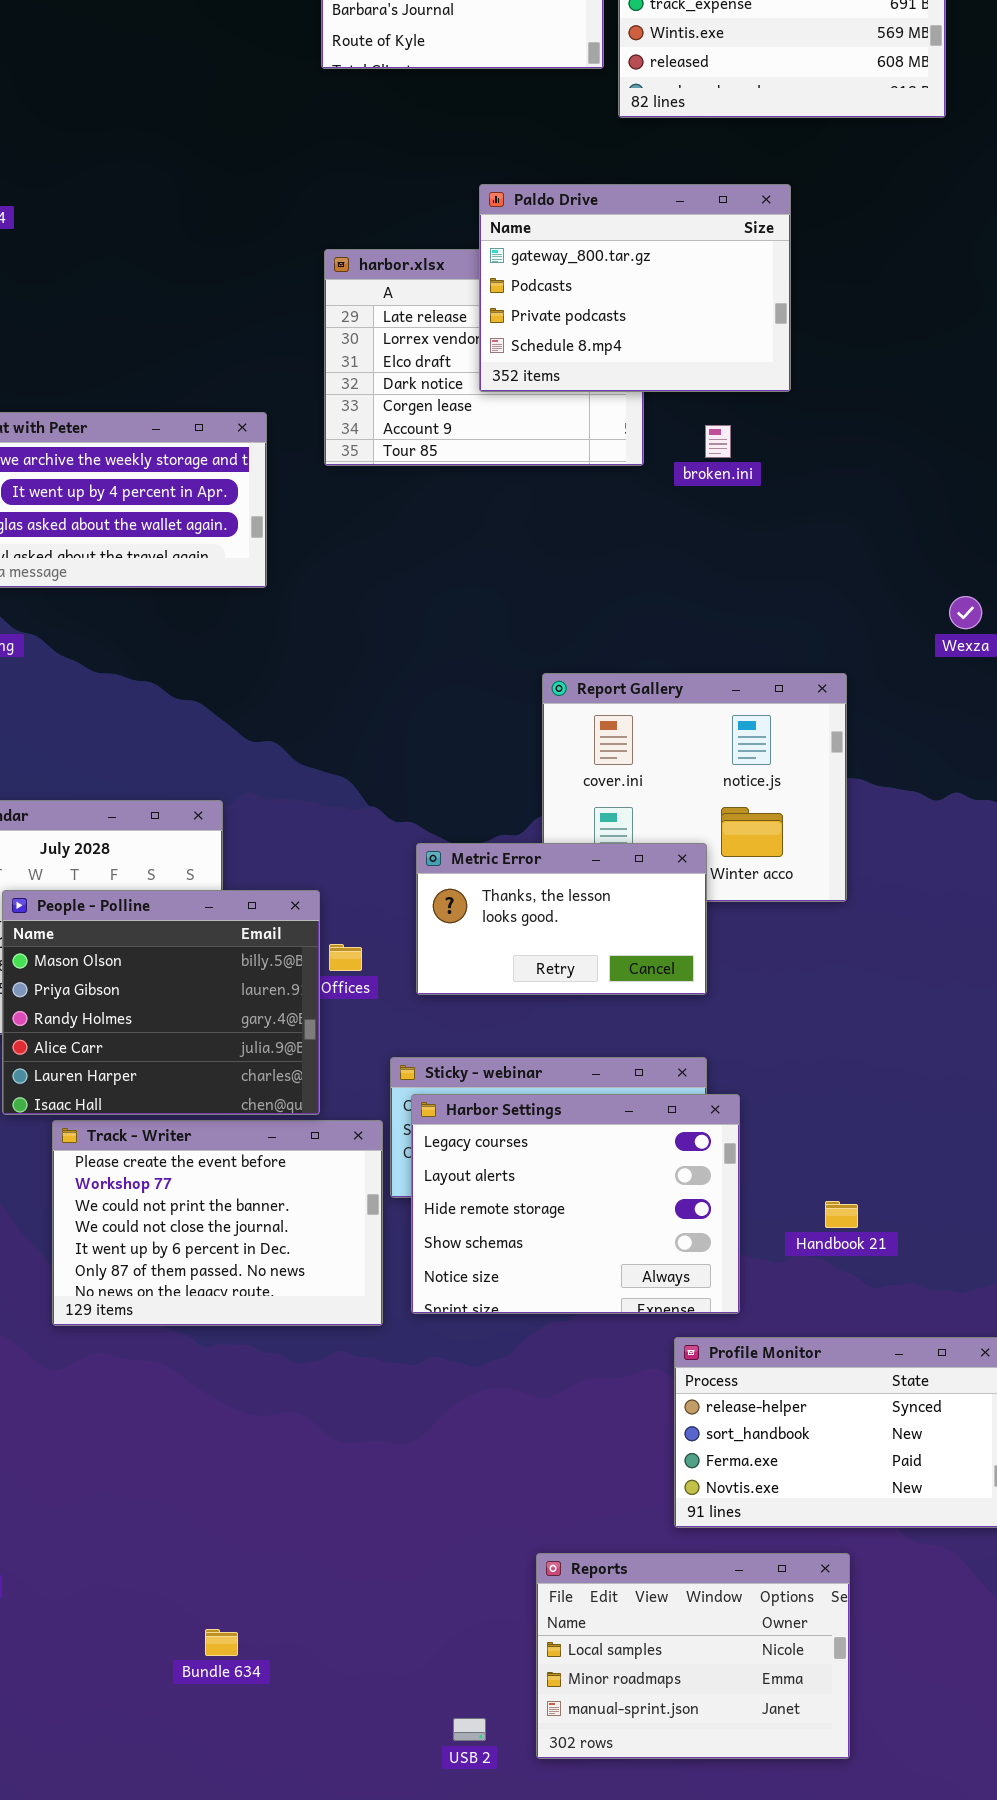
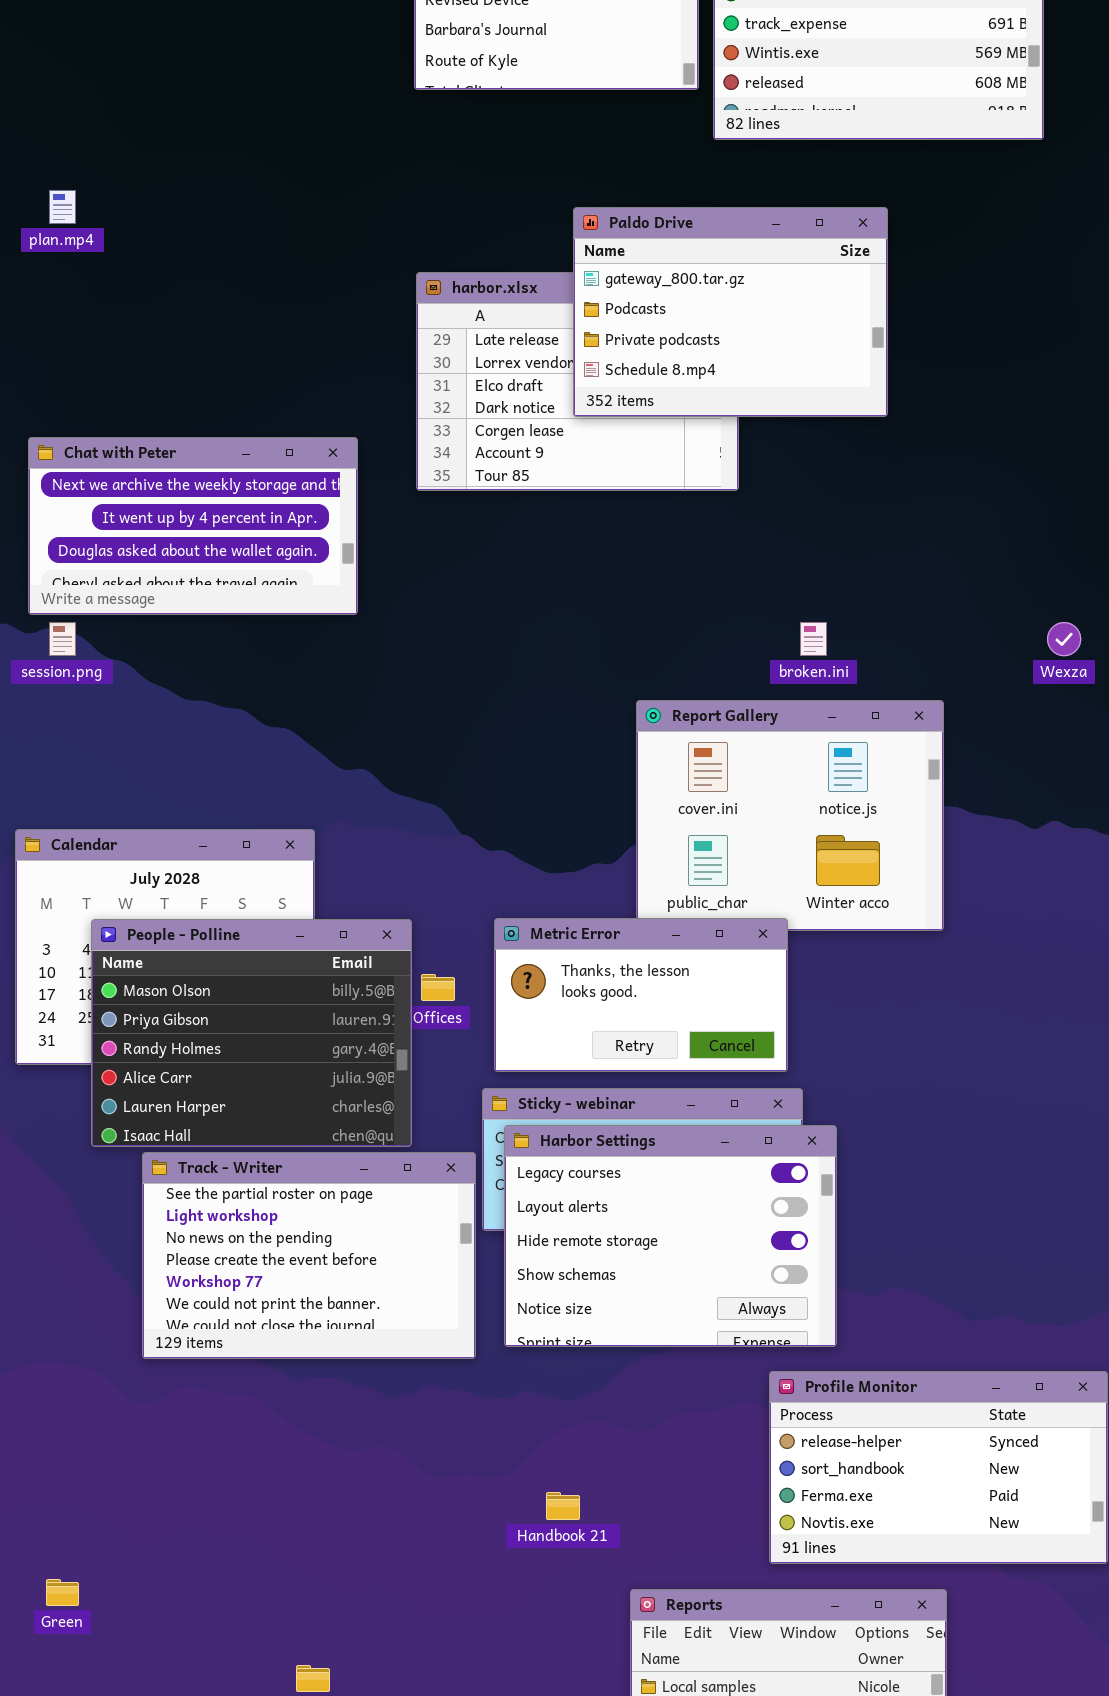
broken.ini: [705,425,731,458] -> [800,622,827,656], moved
Metric Error: [416,843,707,995] -> [494,918,788,1072], moved
Track - Writer: [52,1120,383,1326] -> [142,1152,476,1359], scrolled up 3 rows
Handbook 21: [825,1201,858,1228] -> [546,1492,580,1520], moved

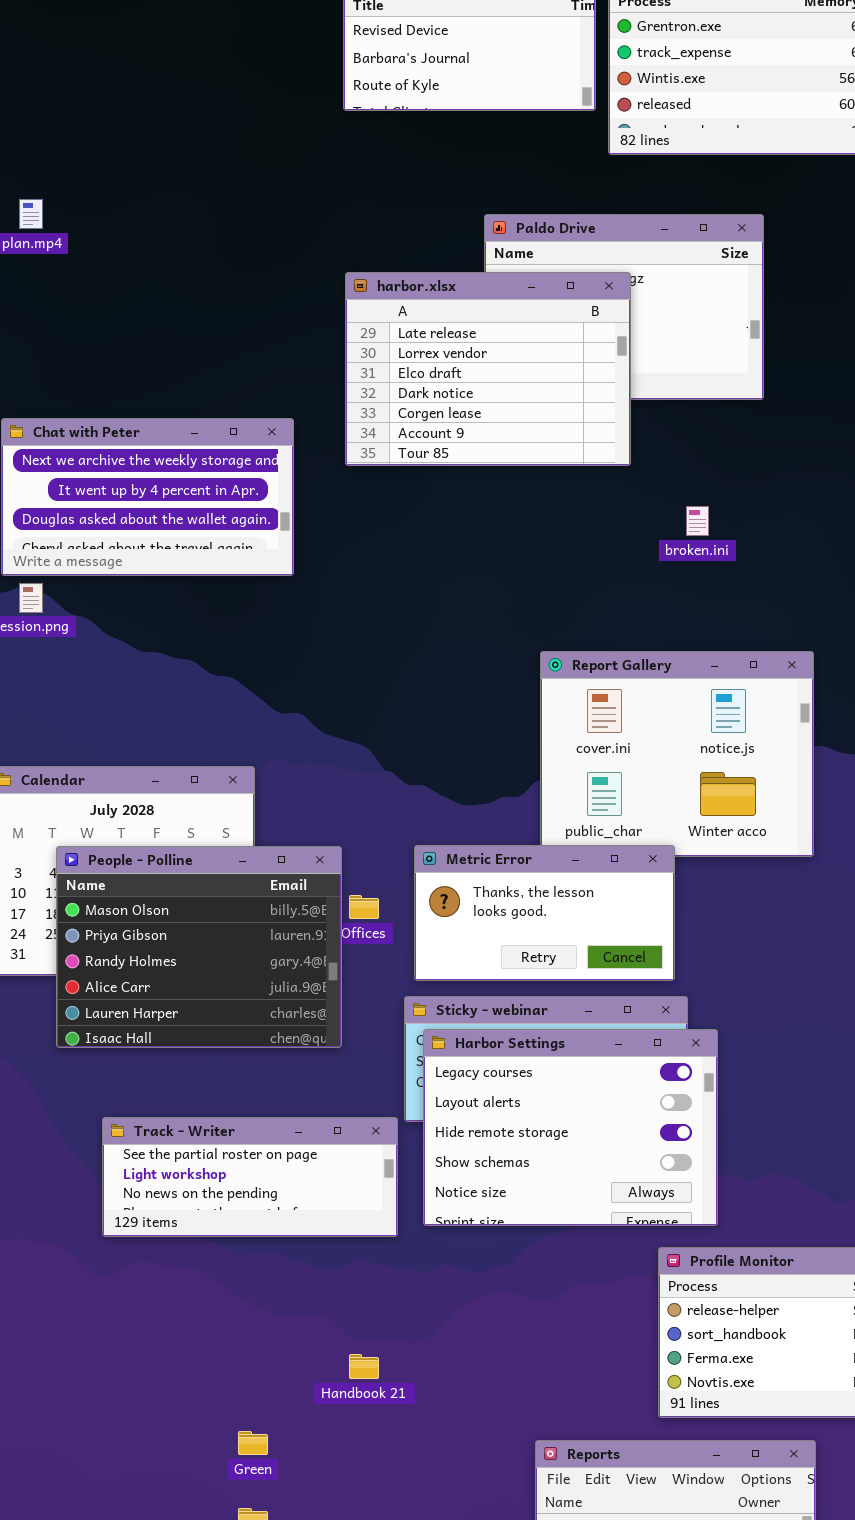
harbor.xlsx: [416,272,739,491] -> [345,272,631,466], raised
broken.ini: [800,622,827,656] -> [686,506,709,536], moved
Track - Writer: [142,1152,476,1359] -> [102,1117,398,1237], resized
Handbook 21: [546,1492,580,1520] -> [349,1354,379,1379], moved
Green: [46,1579,79,1606] -> [238,1431,268,1455], moved

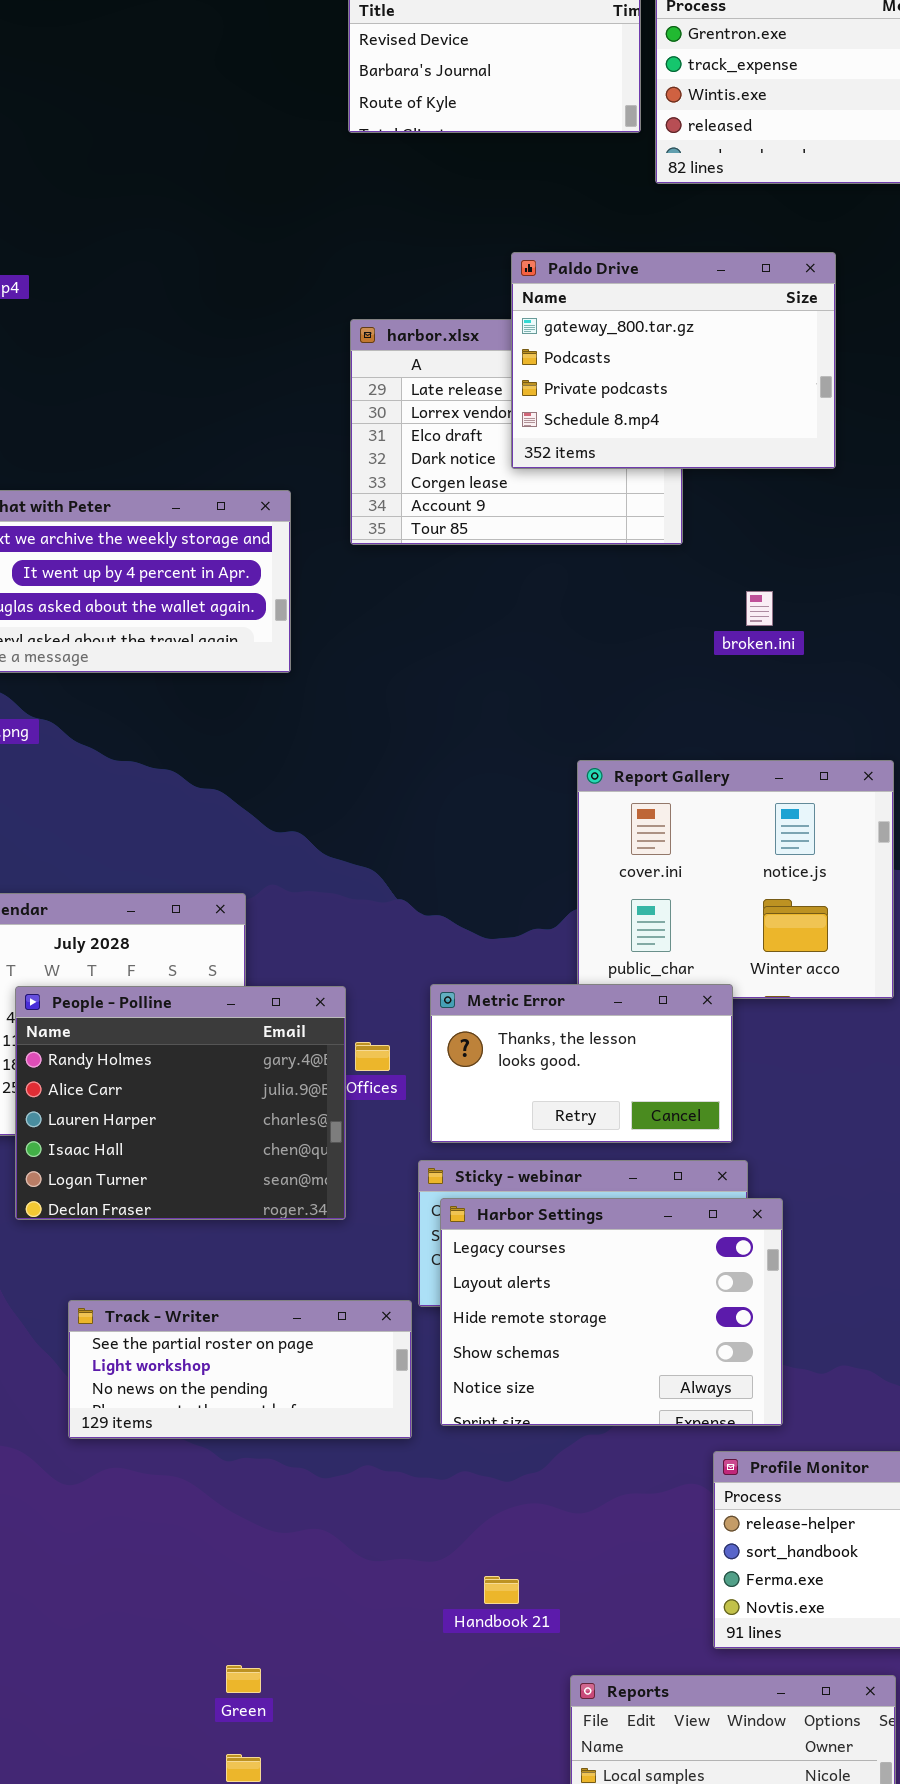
Paldo Drive: [484,214,764,400] -> [511,252,836,469], raised
People - Polline: [56,846,342,1048] -> [15,986,346,1220], scrolled down 2 rows
Handbook 21: [349,1354,379,1379] -> [484,1576,519,1604], moved

